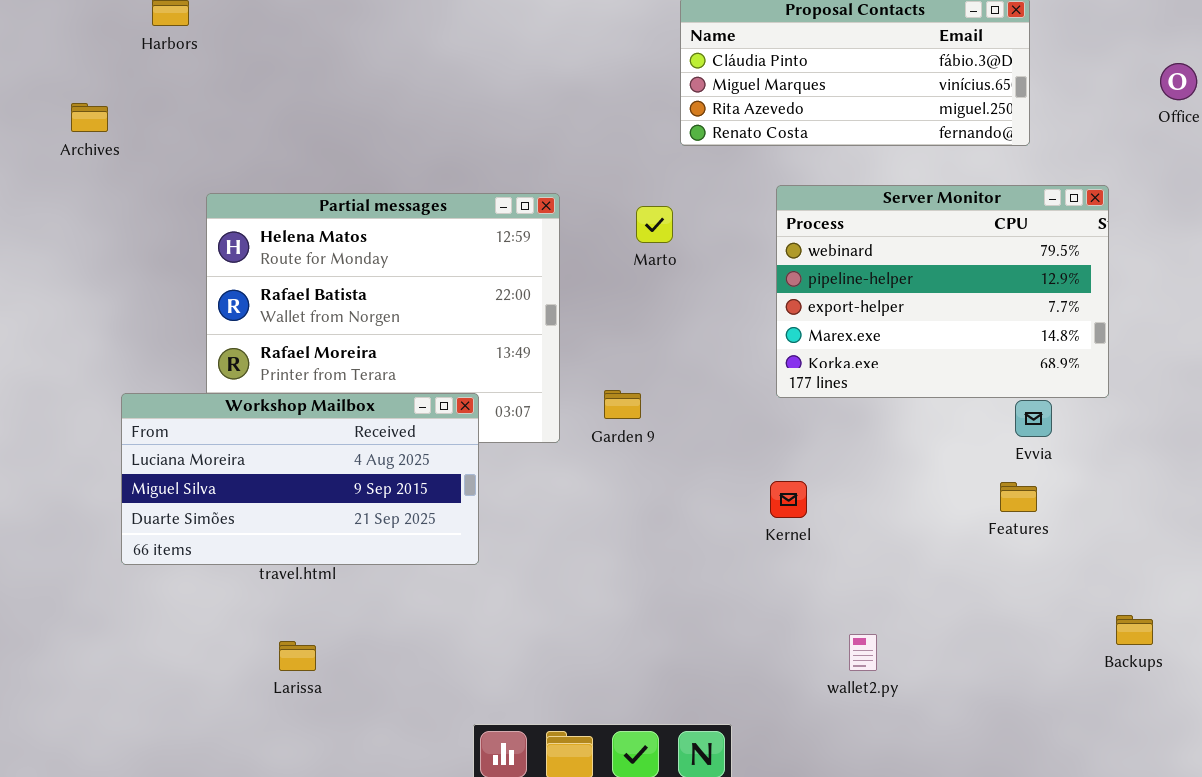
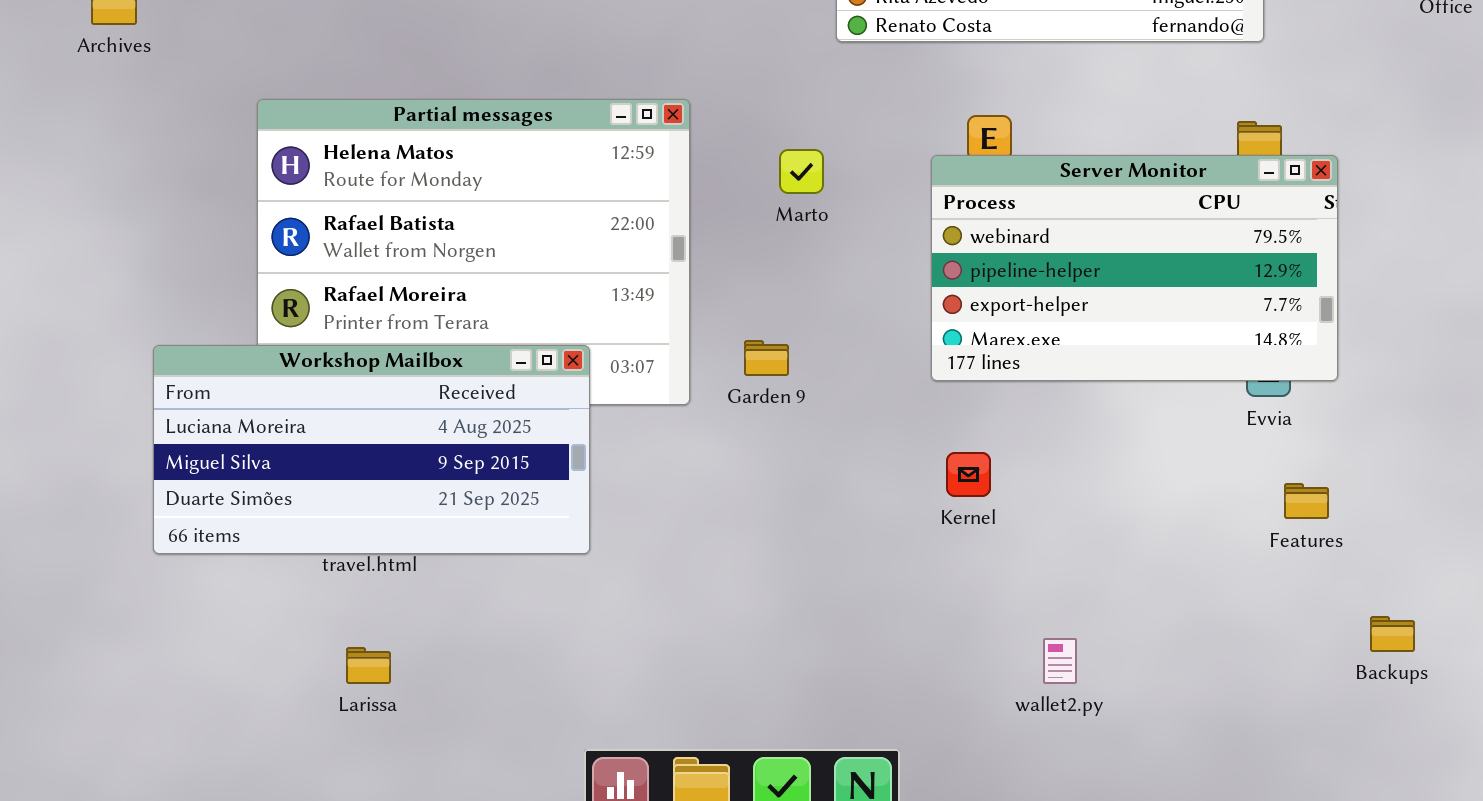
Server Monitor: [776,185,1109,398] -> [931,155,1338,381], moved, resized
Marto: [636,206,673,243] -> [779,149,824,194], moved
Features: [1000,482,1037,512] -> [1284,483,1329,519], moved

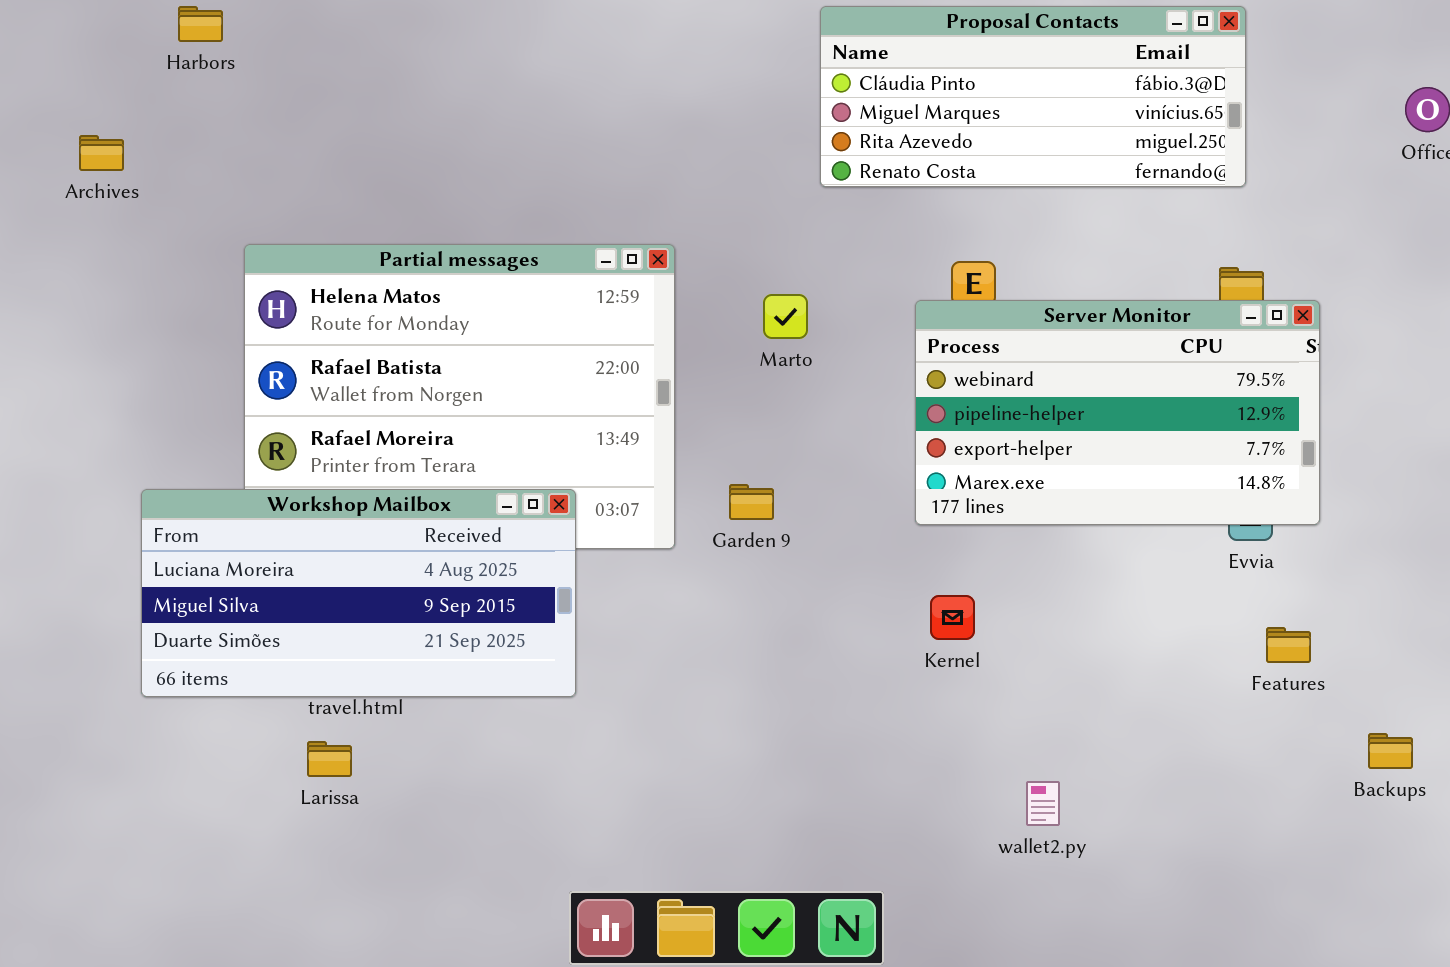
Backups: [1370,616,1415,652] -> [1368,733,1413,769], moved
Larissa: [346,647,391,684] -> [307,741,352,777], moved

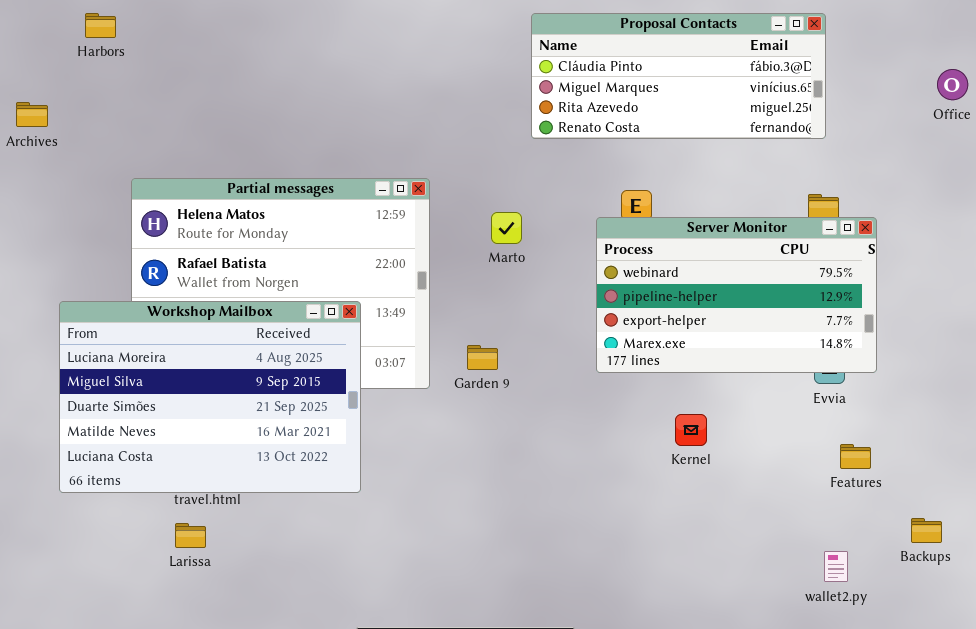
Workshop Mailbox: [141,489,576,697] -> [59,301,361,493], resized
Kernel: [930,595,975,640] -> [675,414,707,446], moved
wallet2.py: [1026,781,1060,826] -> [824,551,848,582], moved

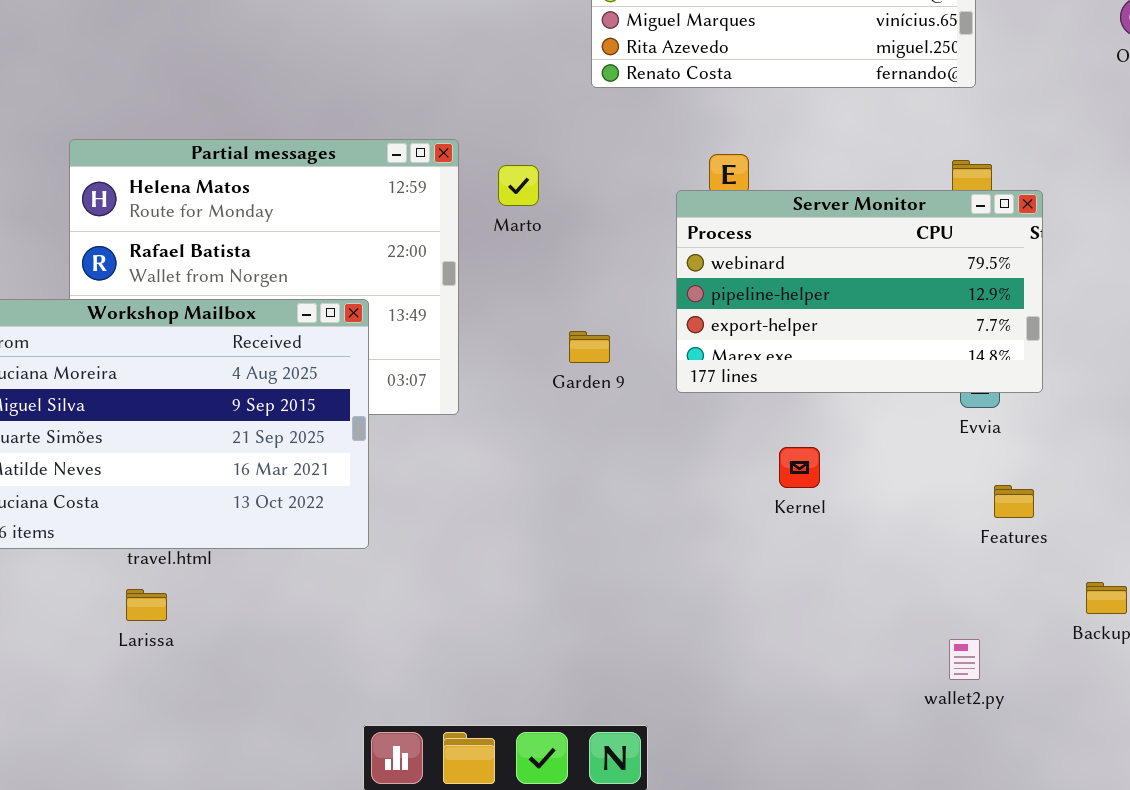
Marto: [491,212,522,244] -> [498,165,539,206], moved
Garden 9: [467,345,498,370] -> [569,331,610,363], moved
wallet2.py: [824,551,848,582] -> [949,639,980,680], moved

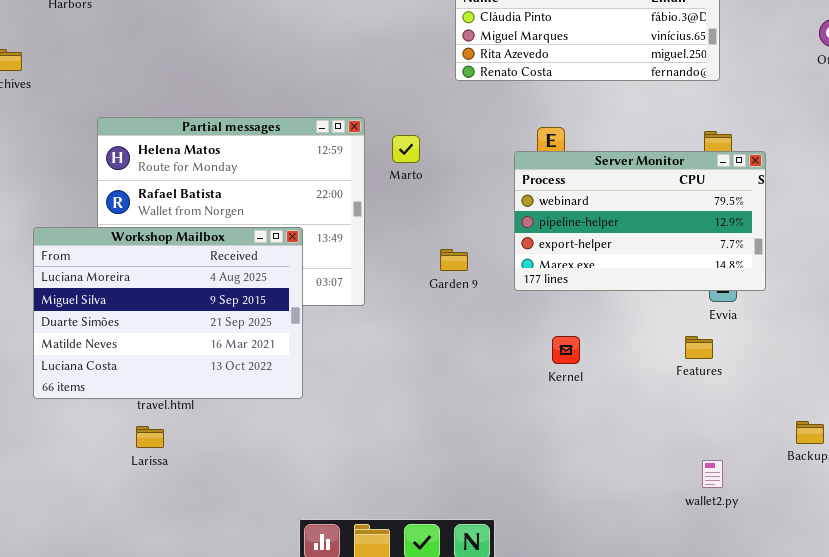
Kernel: [779,447,820,488] -> [552,336,580,364], moved
Features: [994,485,1034,518] -> [685,336,713,359], moved

